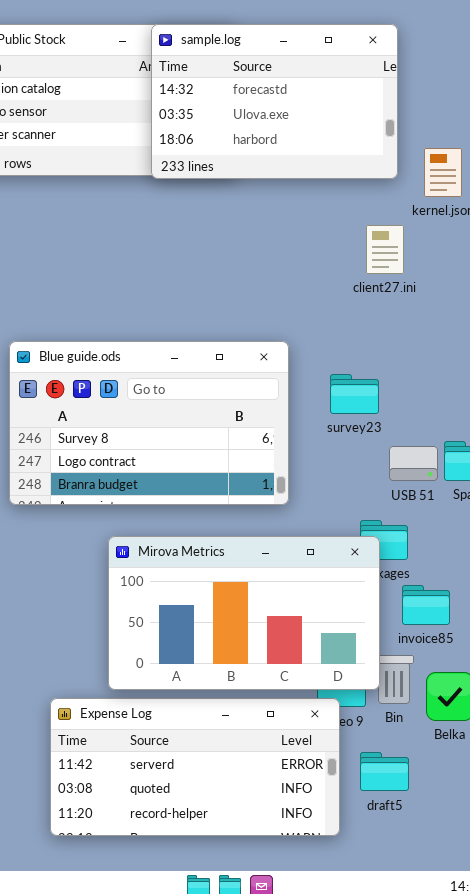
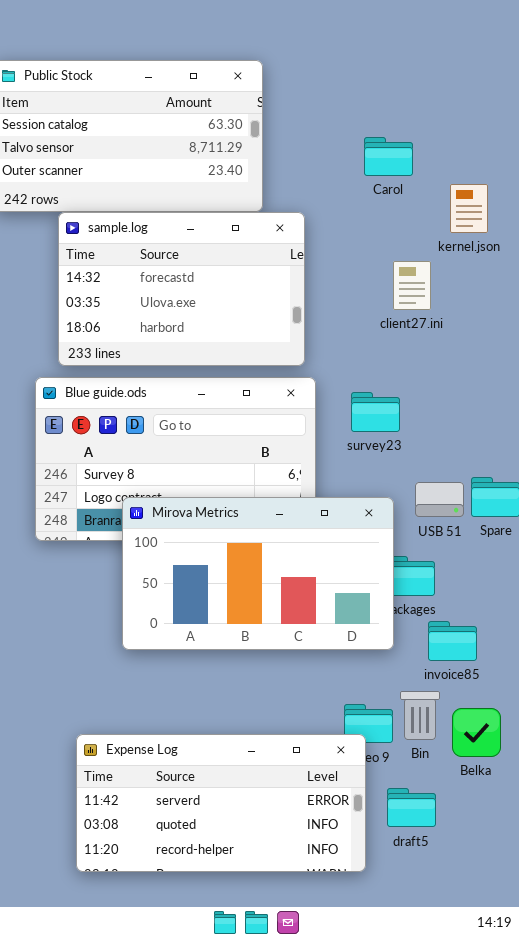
sample.log: [151,24,398,179] -> [58,212,305,366], moved
survey23: [330,374,379,414] -> [351,392,400,432], moved
Mirova Metrics: [108,536,380,690] -> [122,497,394,650], moved

